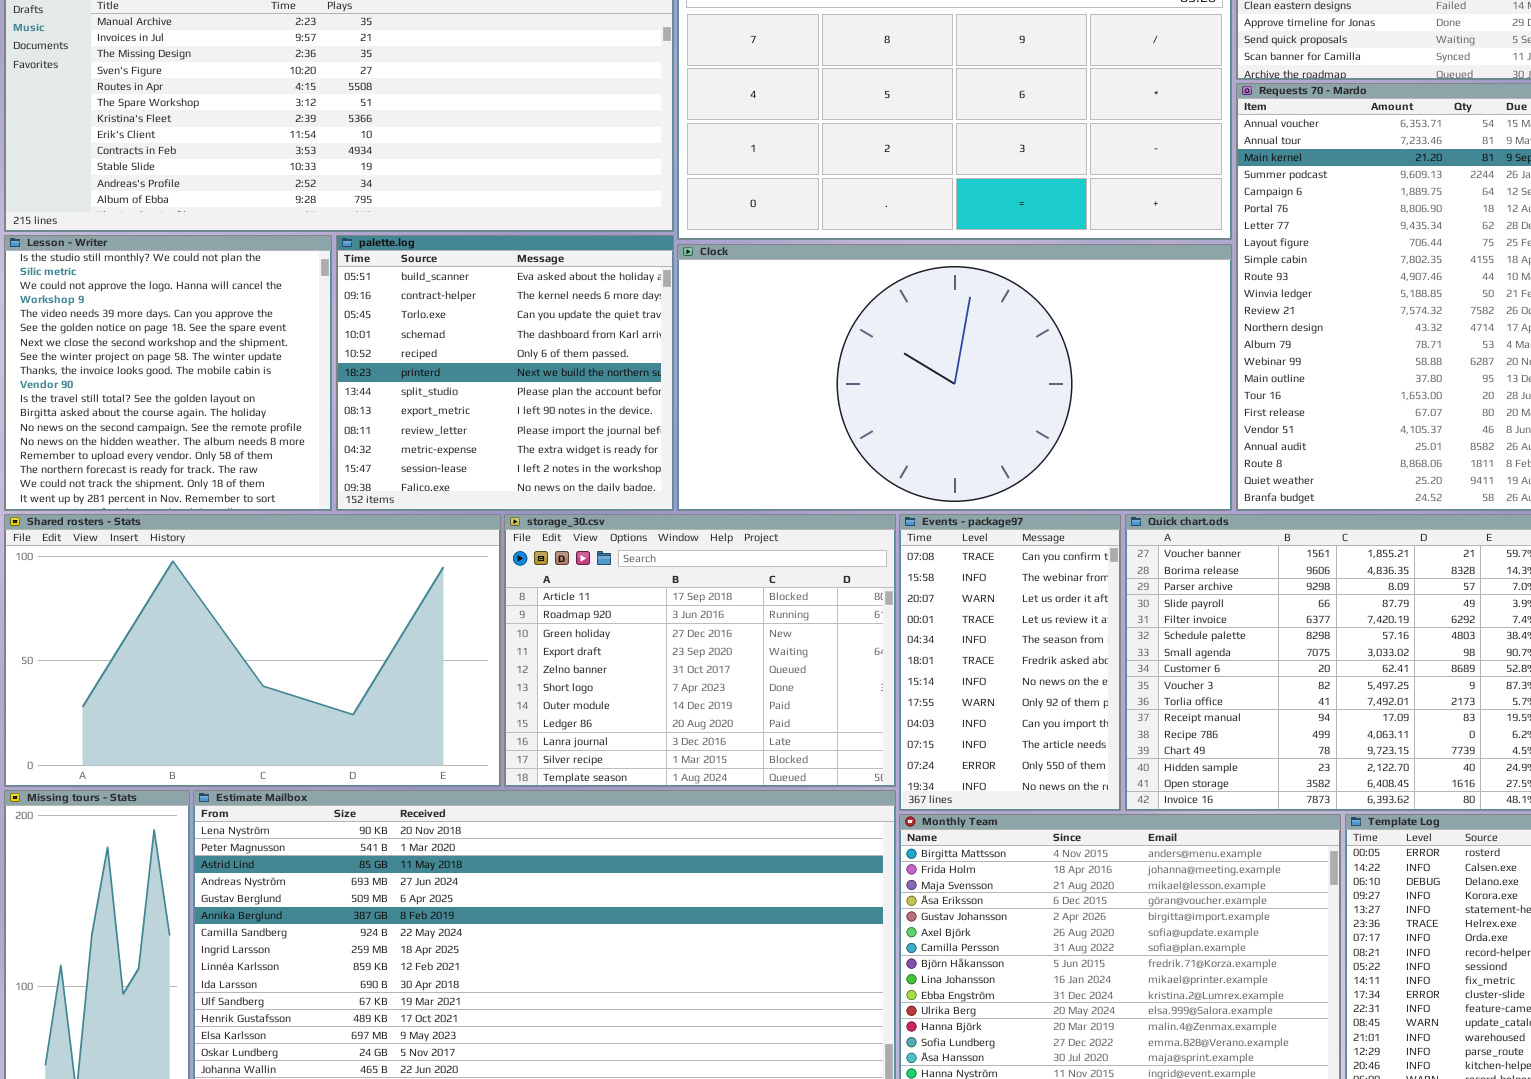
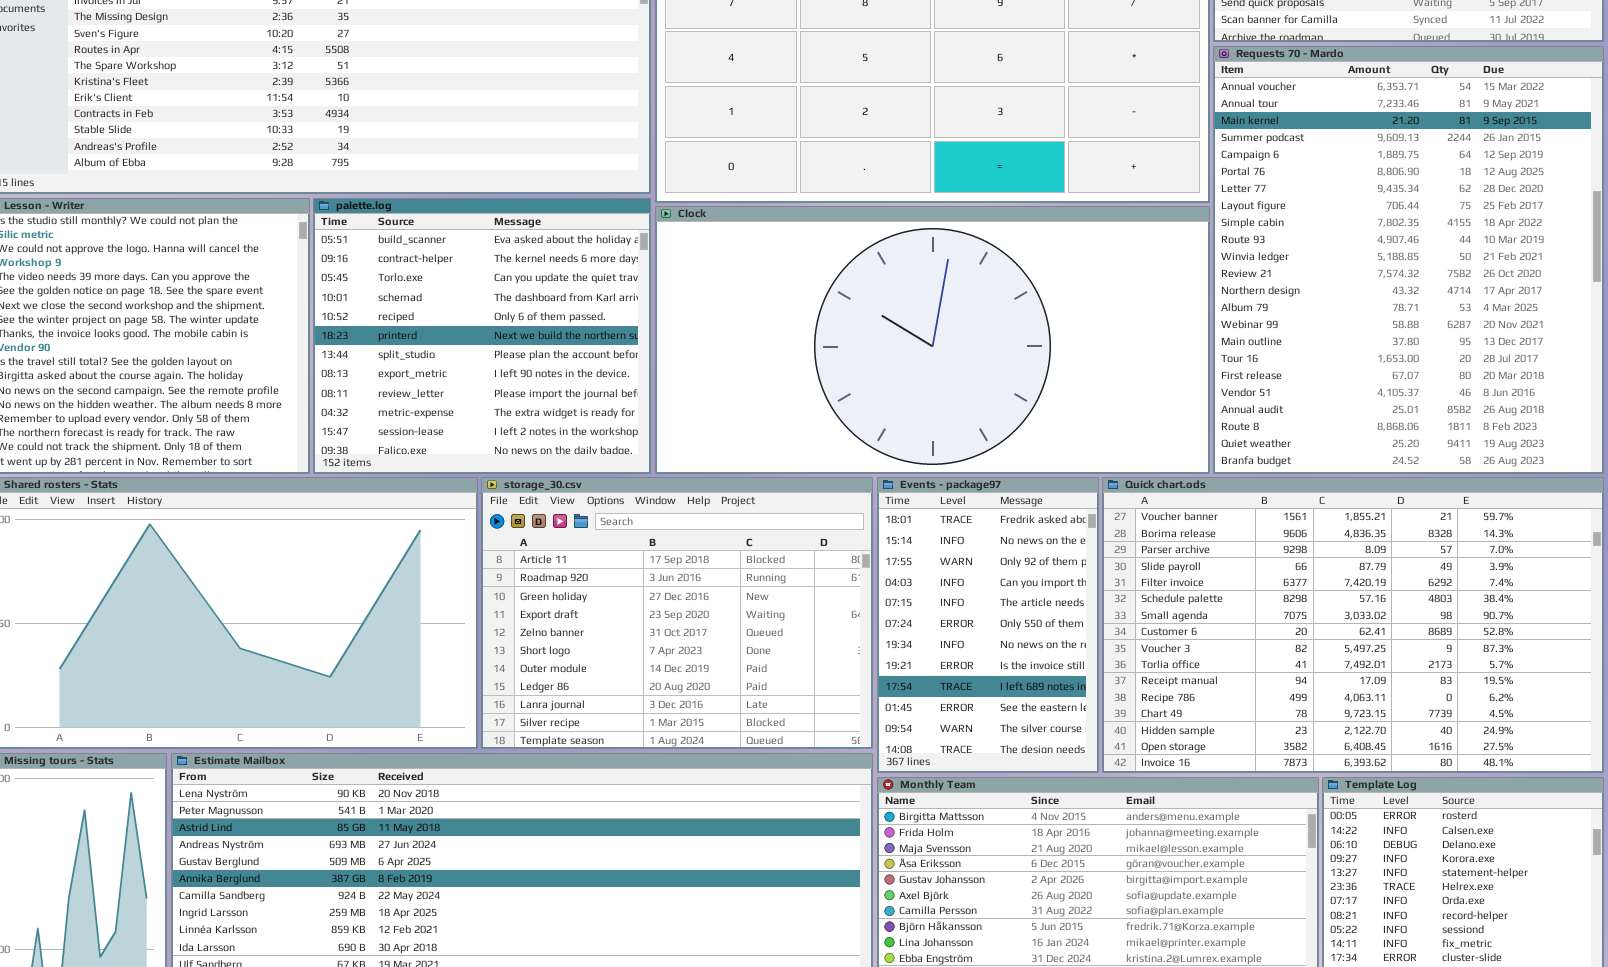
Events - package97: [899,514,1121,811] -> [877,477,1099,773], scrolled down 5 rows

